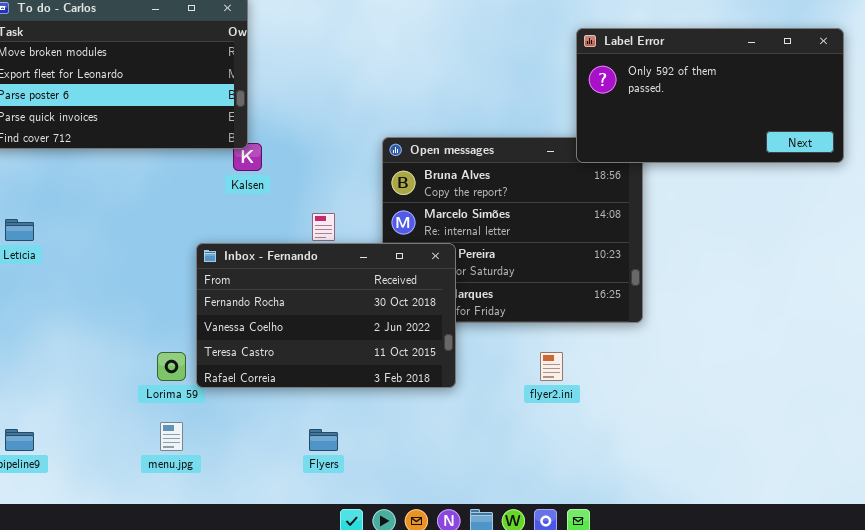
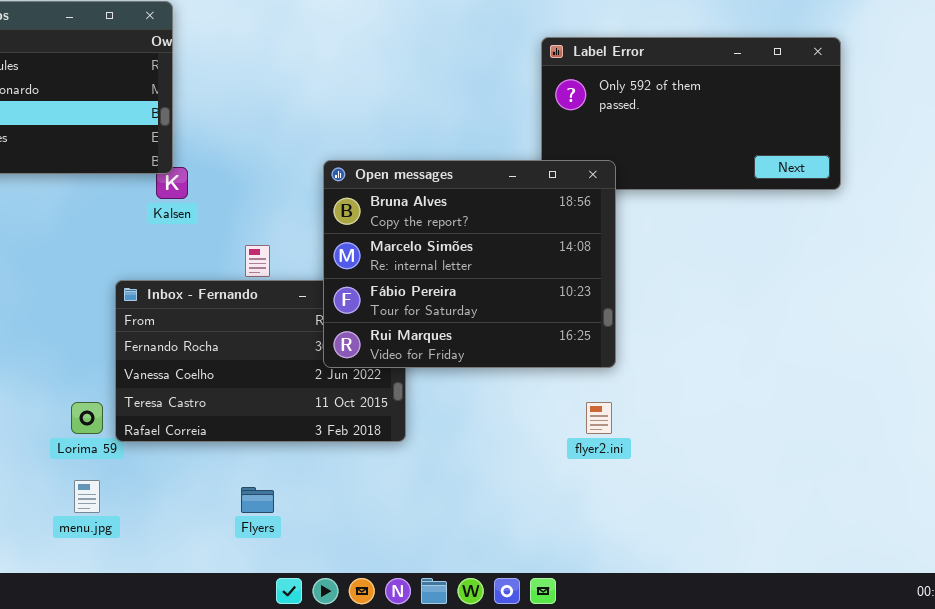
Open messages: [382,137,643,323] -> [323,160,616,368], raised
flyer2.ini: [540,352,563,381] -> [586,402,612,434], moved

